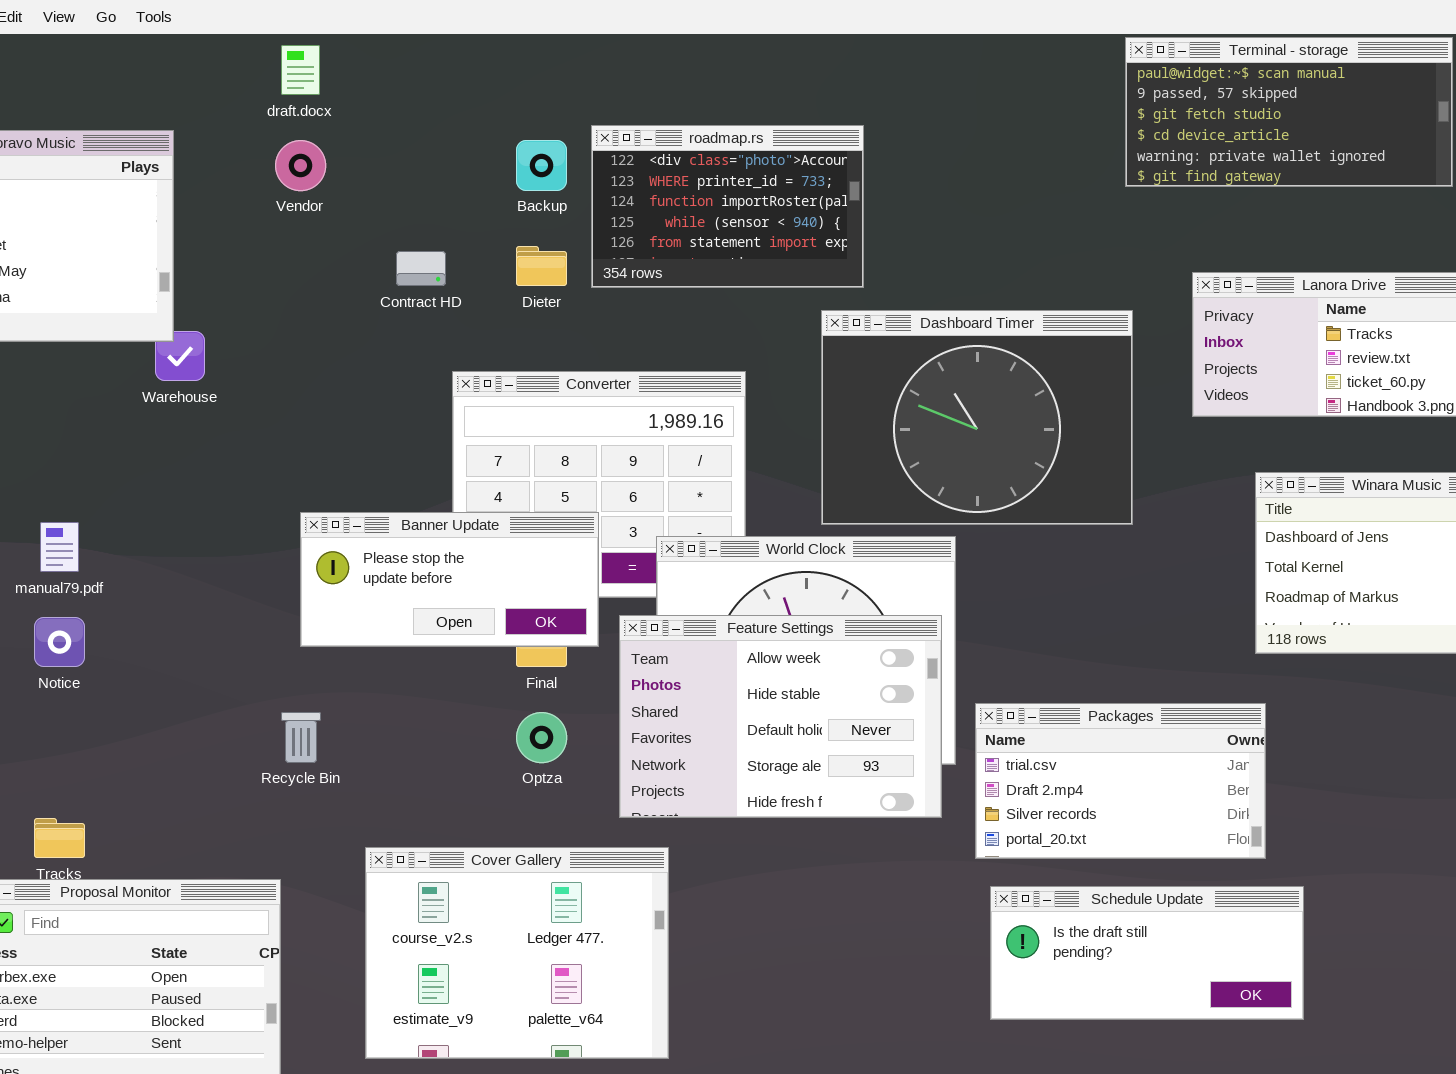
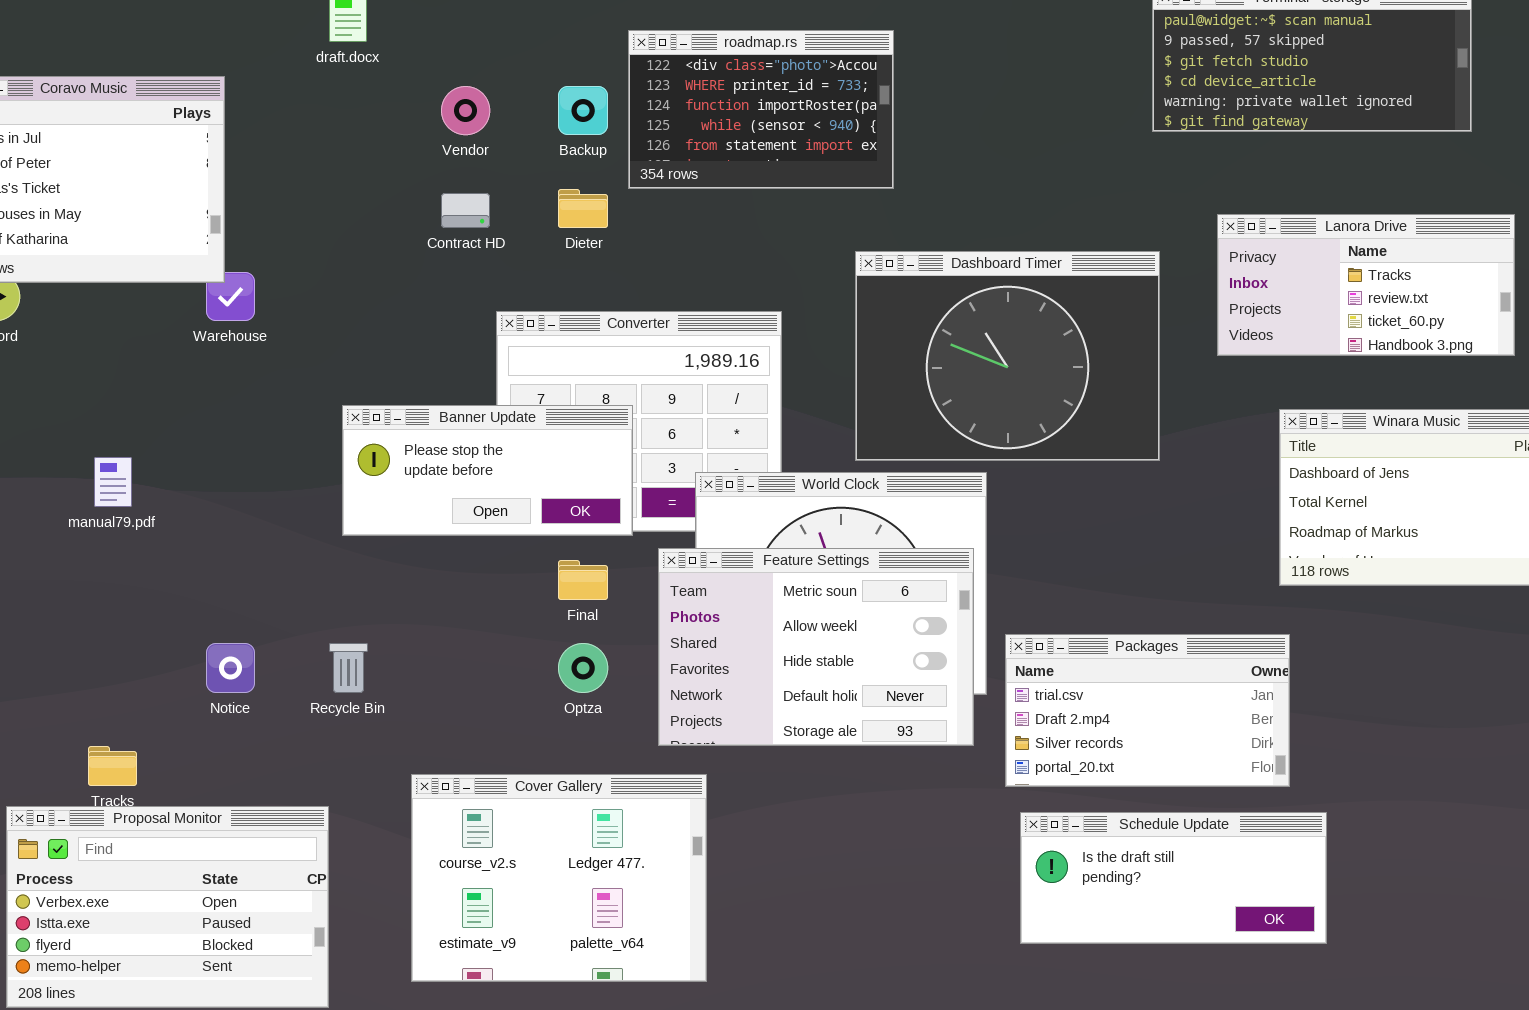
roadmap.rs: [591,125,864,288] -> [628,30,894,189], moved
Vendor: [275,140,326,191] -> [441,86,490,135], moved
Banner Update: [300,512,599,647] -> [342,405,633,536], moved
Feature Settings: [619,615,942,818] -> [658,548,974,746], scrolled up 1 row
Notice: [34,617,85,667] -> [206,643,255,693], moved

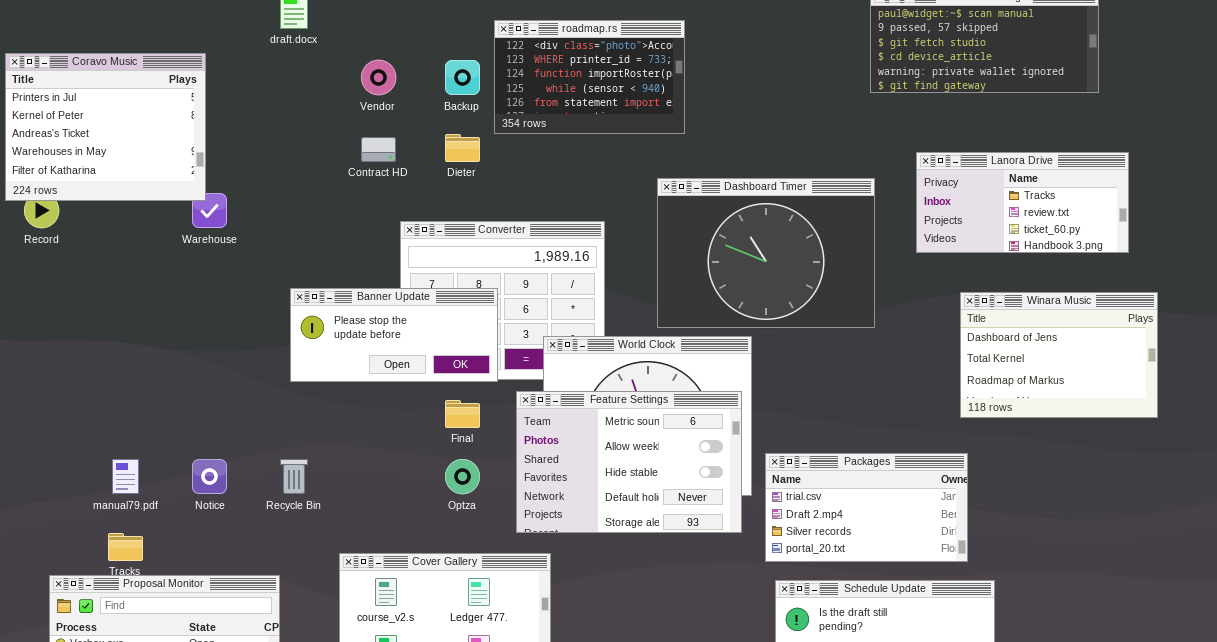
manual79.pdf: [94,457,132,507] -> [112,459,139,494], moved

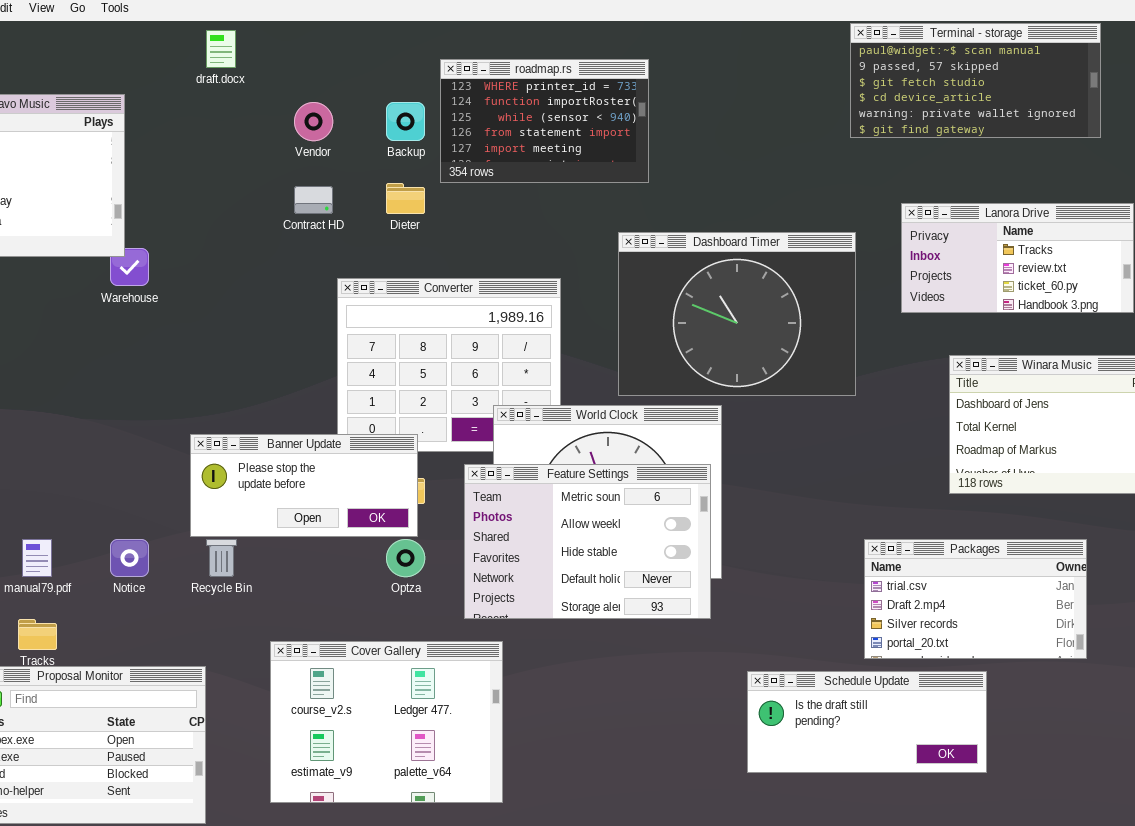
roadmap.rs: [494,20,685,134] -> [440,59,649,183], scrolled down 1 row
Banner Update: [290,288,498,382] -> [190,434,418,537], moved
Packages: [765,453,968,562] -> [864,539,1087,659], moved

